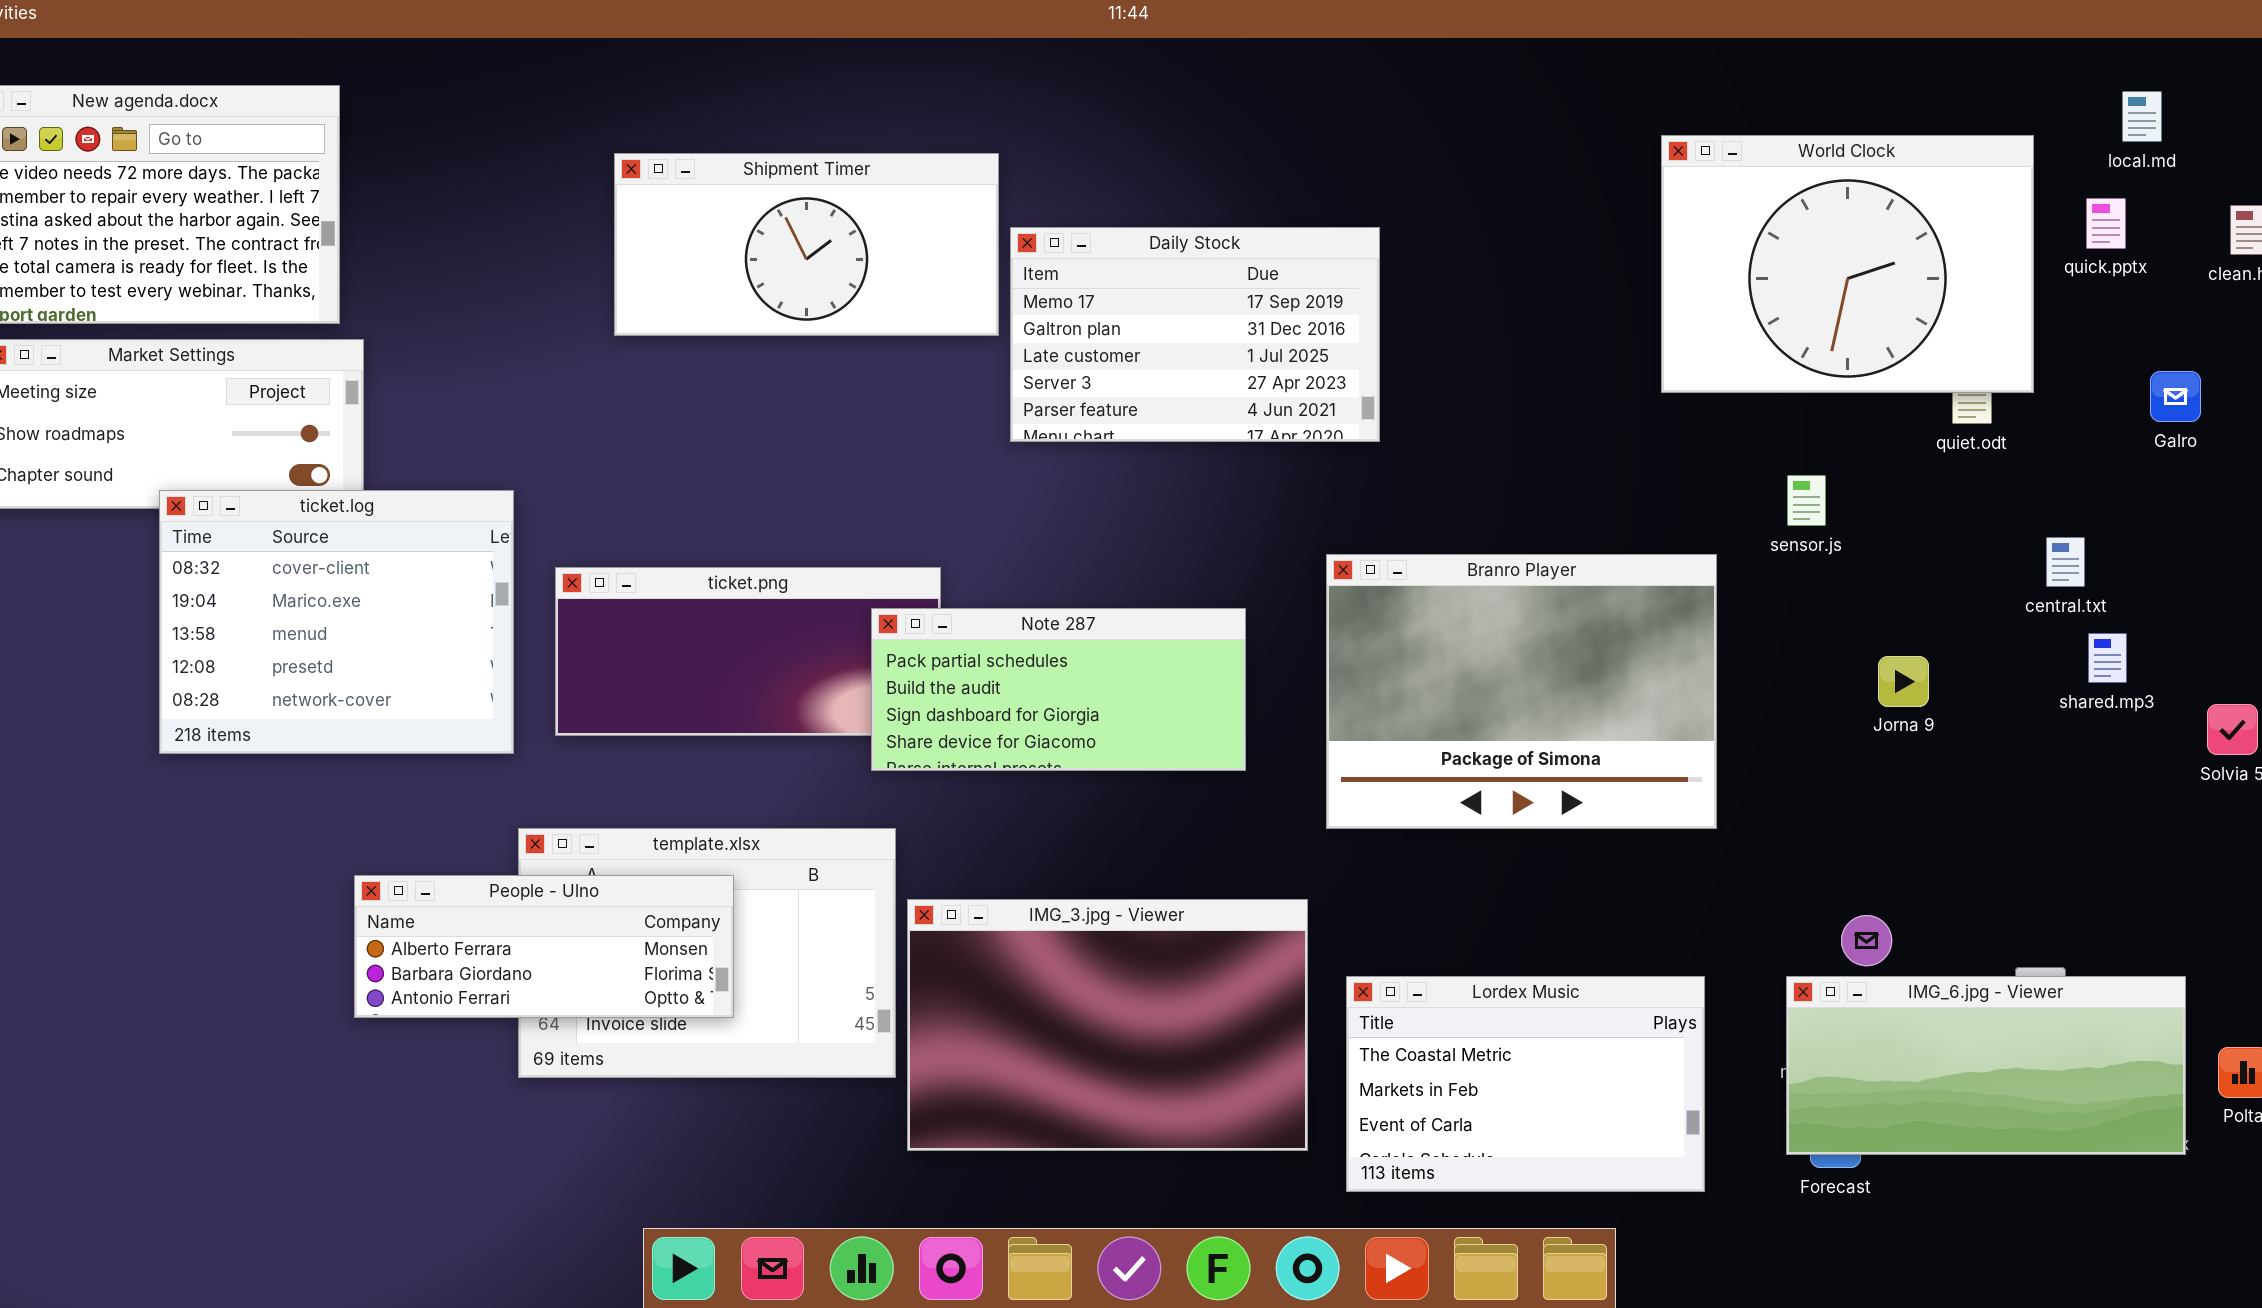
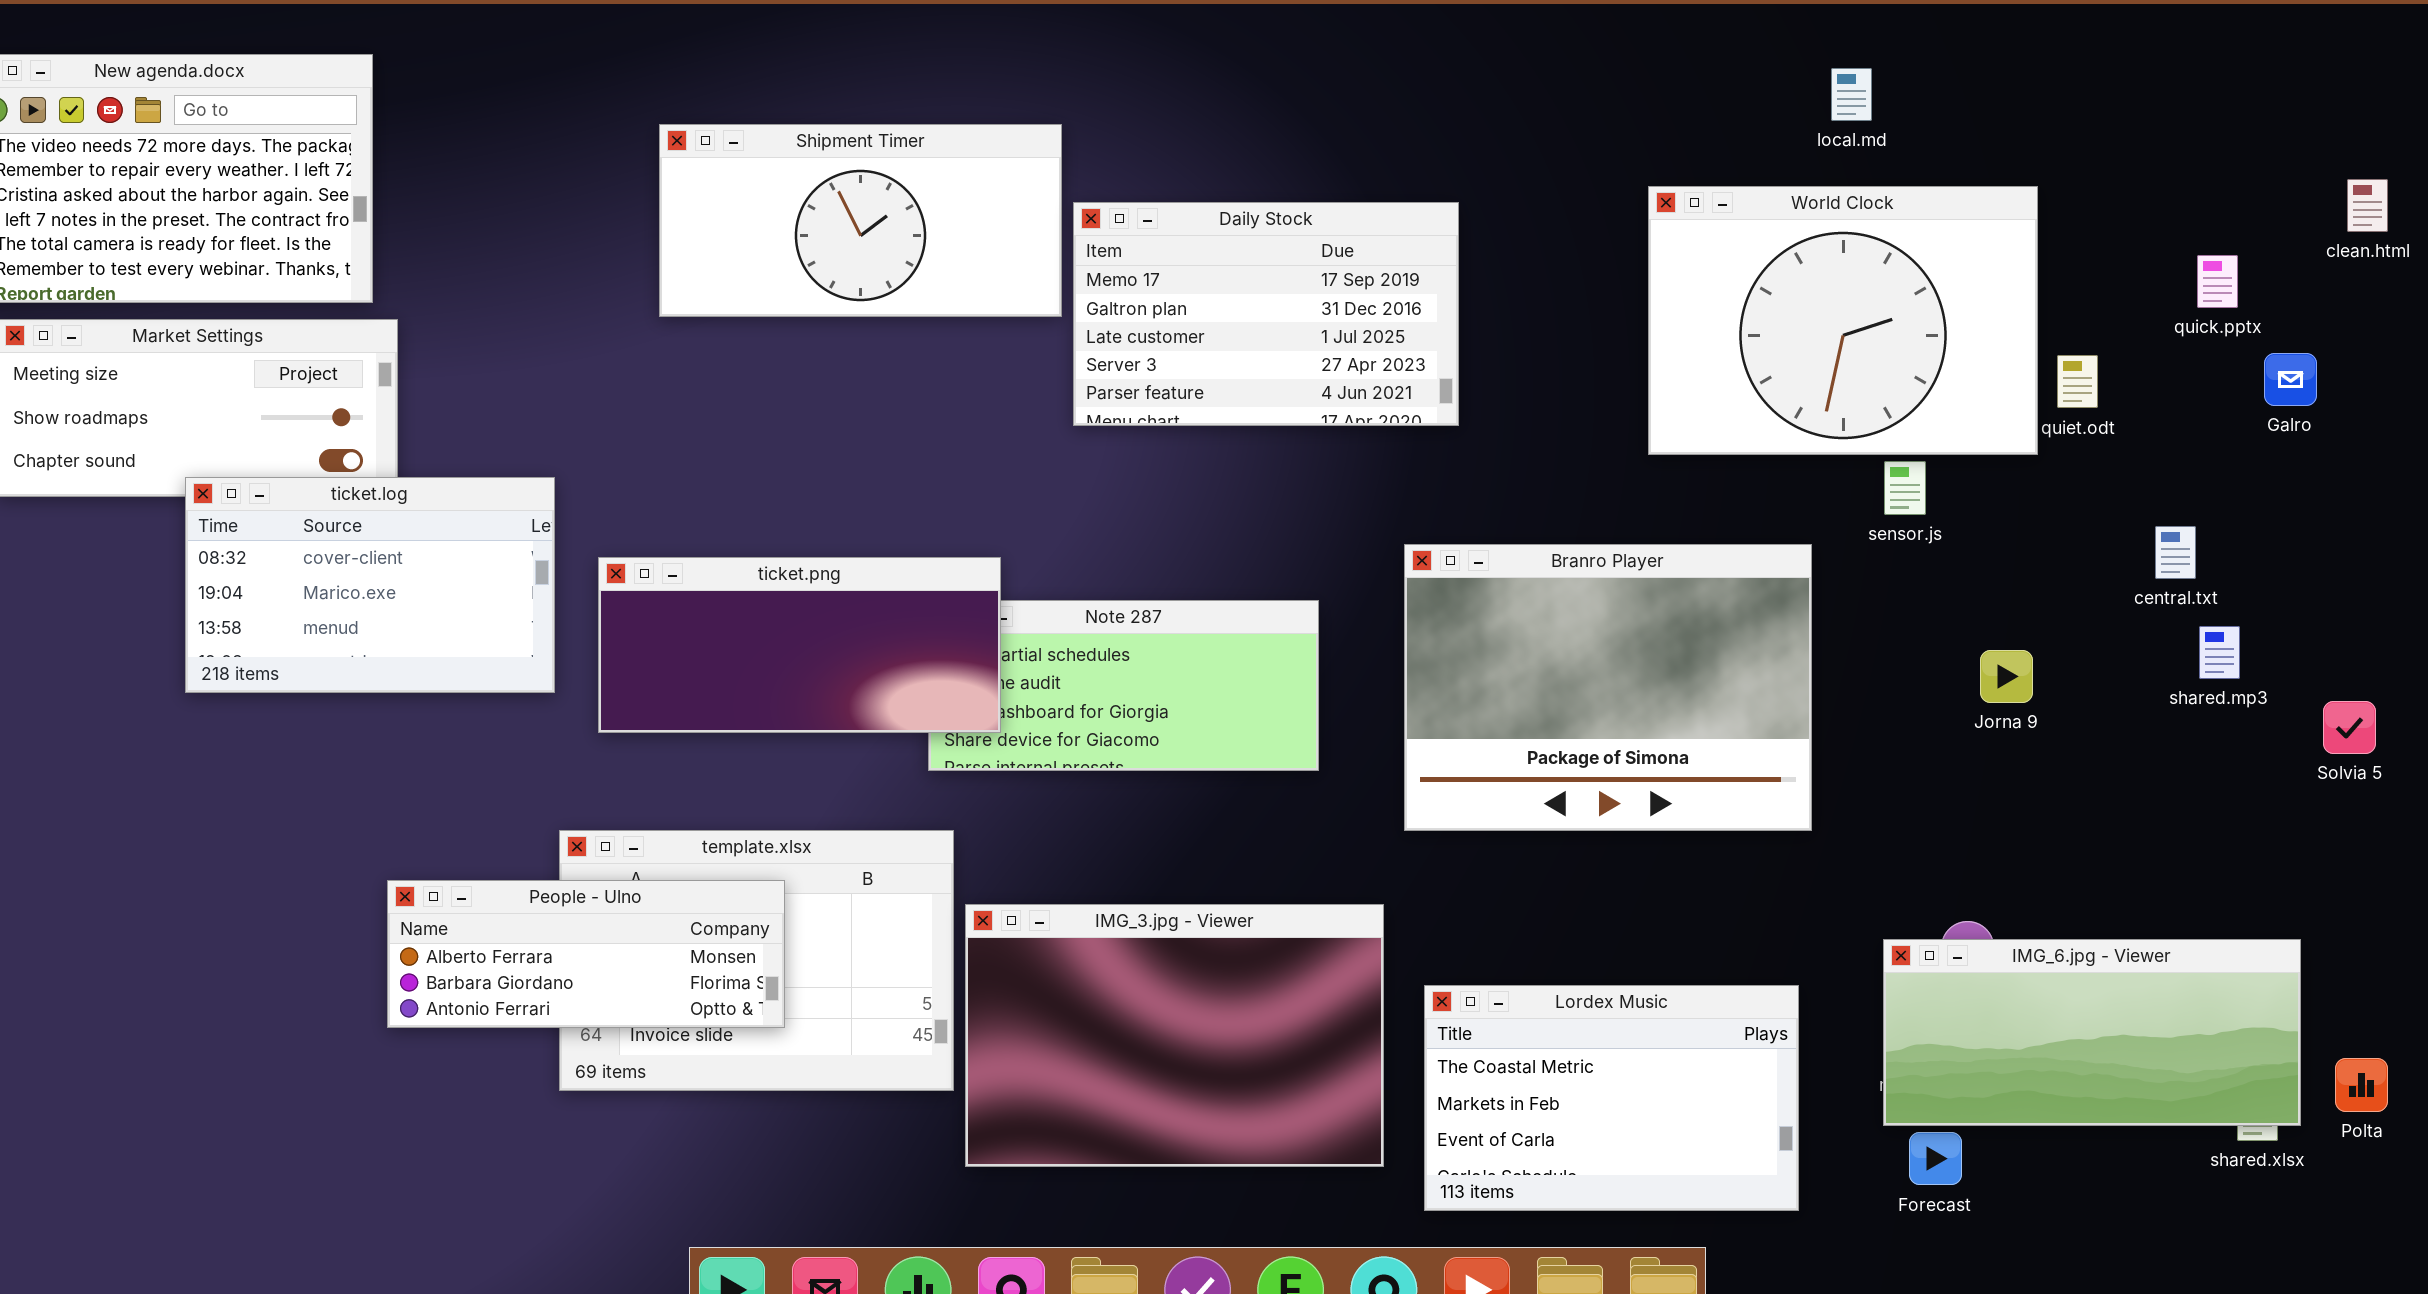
local.md: [2122,91,2162,142] -> [1831,68,1872,121], moved
World Clock: [1661,135,2034,393] -> [1648,186,2038,455], moved
quick.pptx: [2086,198,2126,249] -> [2197,255,2238,308], moved
ticket.log: [159,490,514,754] -> [185,477,555,693], resized
ticket.png: [555,567,941,736] -> [598,557,1001,733], raised
IMG_6.jpg - Viewer: [1786,976,2186,1155] -> [1883,939,2301,1126], moved

